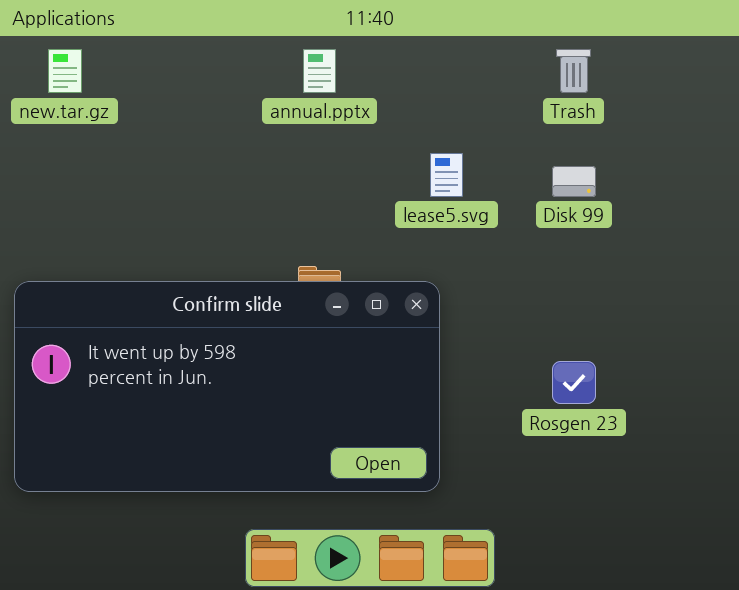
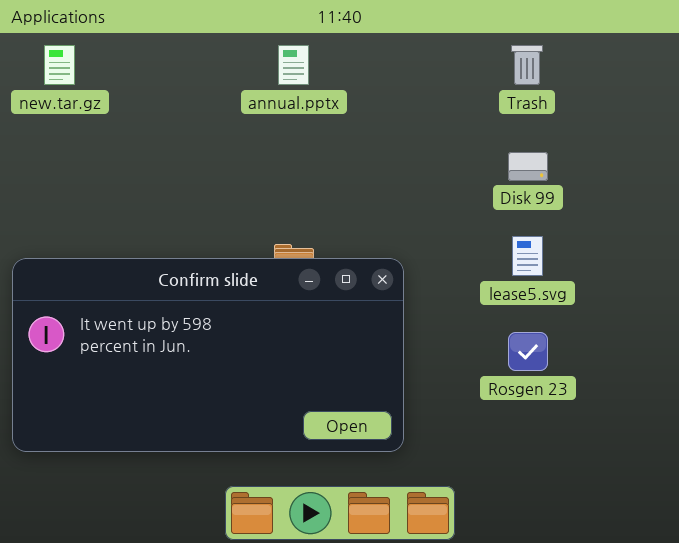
lease5.svg: [430,153,463,197] -> [512,236,543,276], moved

